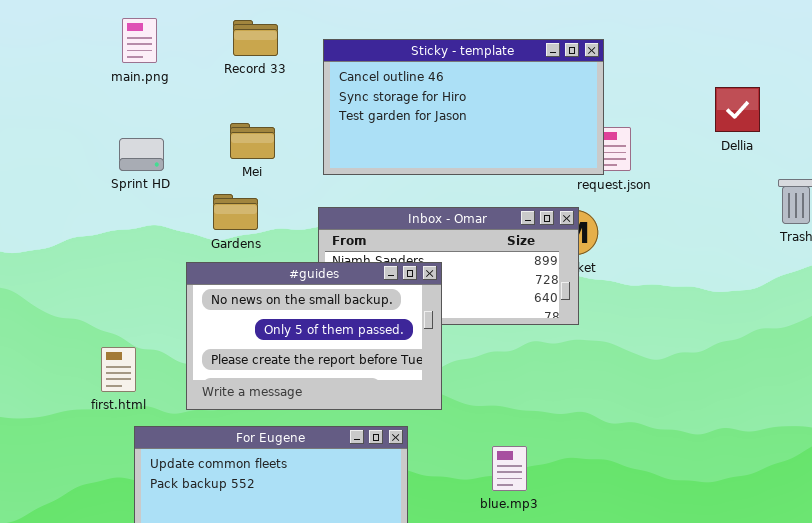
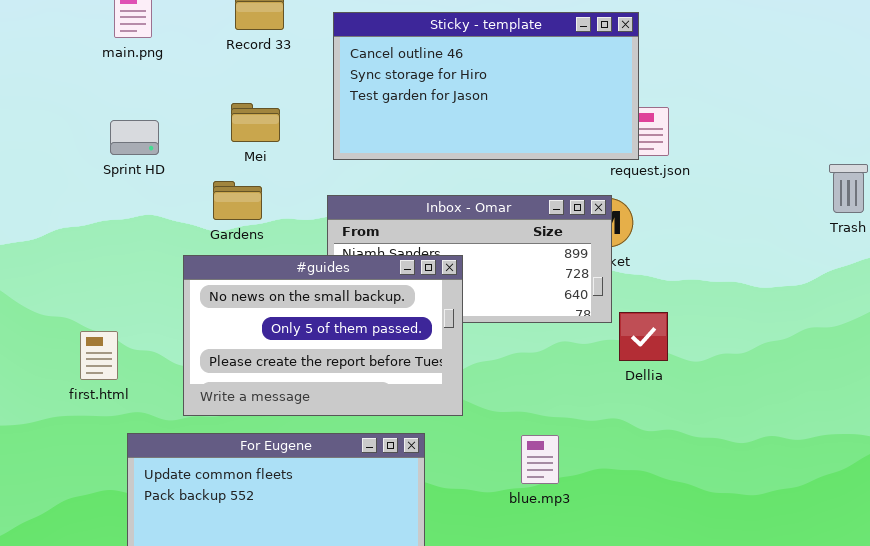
Dellia: [715,87,760,132] -> [619,312,668,361], moved
first.html: [101,347,136,392] -> [80,331,118,380], moved
blue.mp3: [492,446,527,491] -> [521,435,559,484], moved

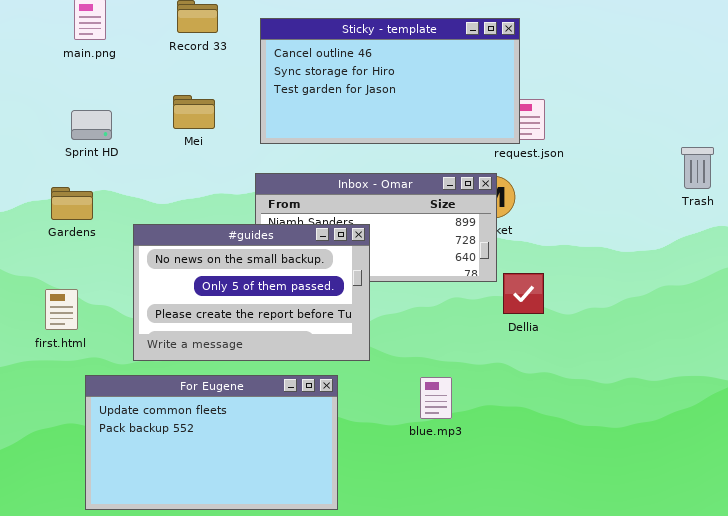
Gardens: [213,181,262,220] -> [51,187,93,220], moved

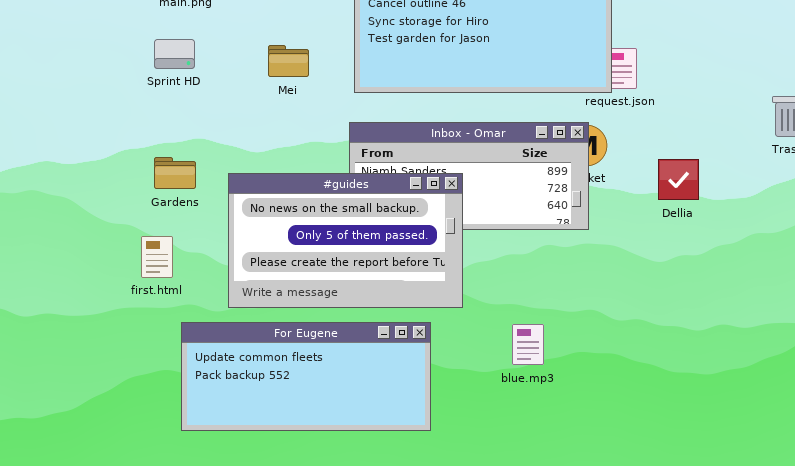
Sprint HD: [71,110,112,140] -> [154,39,195,69], moved
Gardens: [51,187,93,220] -> [154,157,196,189], moved
Dellia: [503,273,544,314] -> [658,159,699,200], moved
For Eugene: [85,375,338,510] -> [181,322,431,431], resized

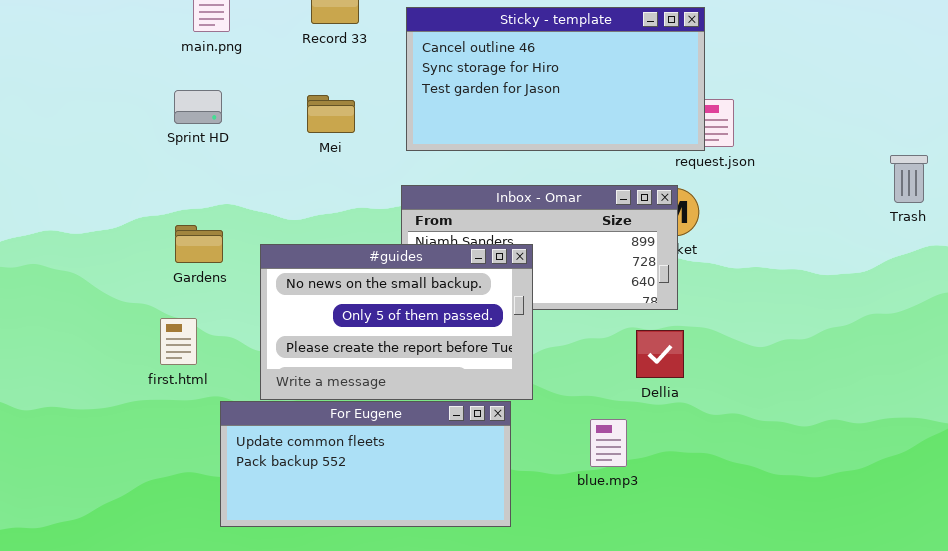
Dellia: [658,159,699,200] -> [636,330,684,378], moved
For Eugene: [181,322,431,431] -> [220,401,511,527], moved

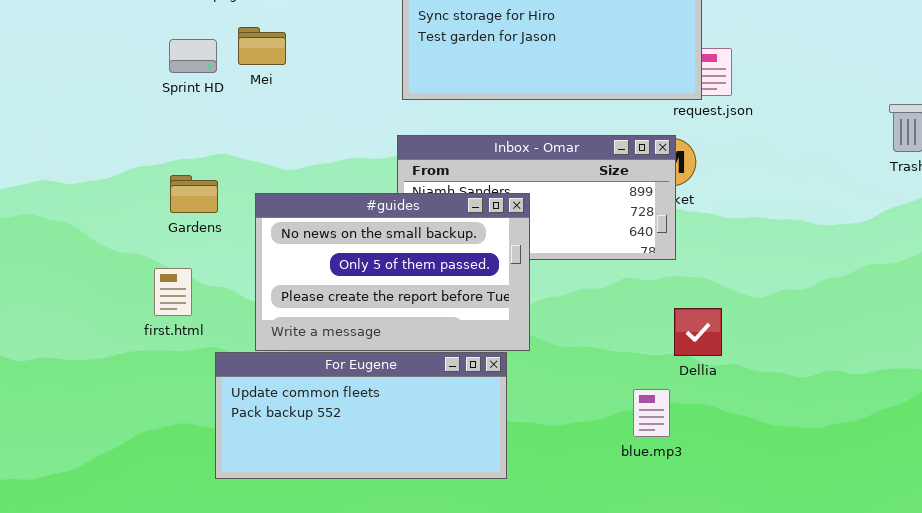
Mei: [307,95,355,133] -> [238,27,286,65], moved
Dellia: [636,330,684,378] -> [674,308,722,356], moved
blue.mp3: [590,419,627,467] -> [633,389,670,437], moved

